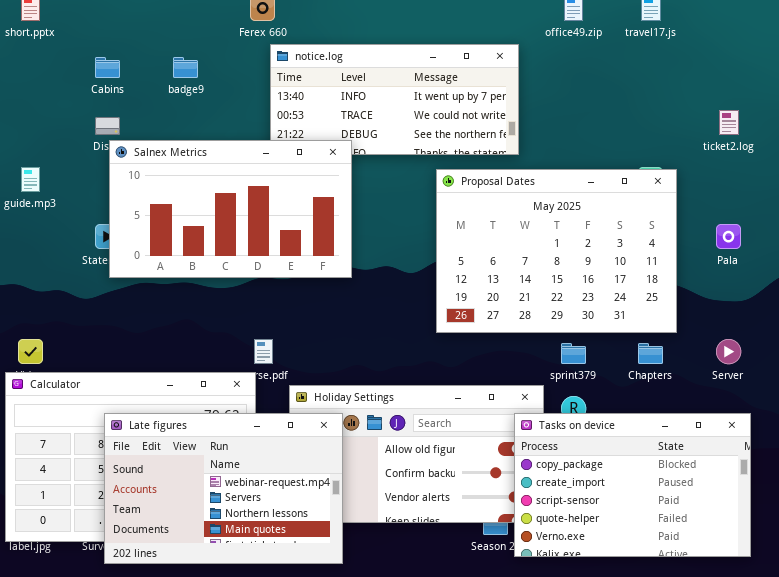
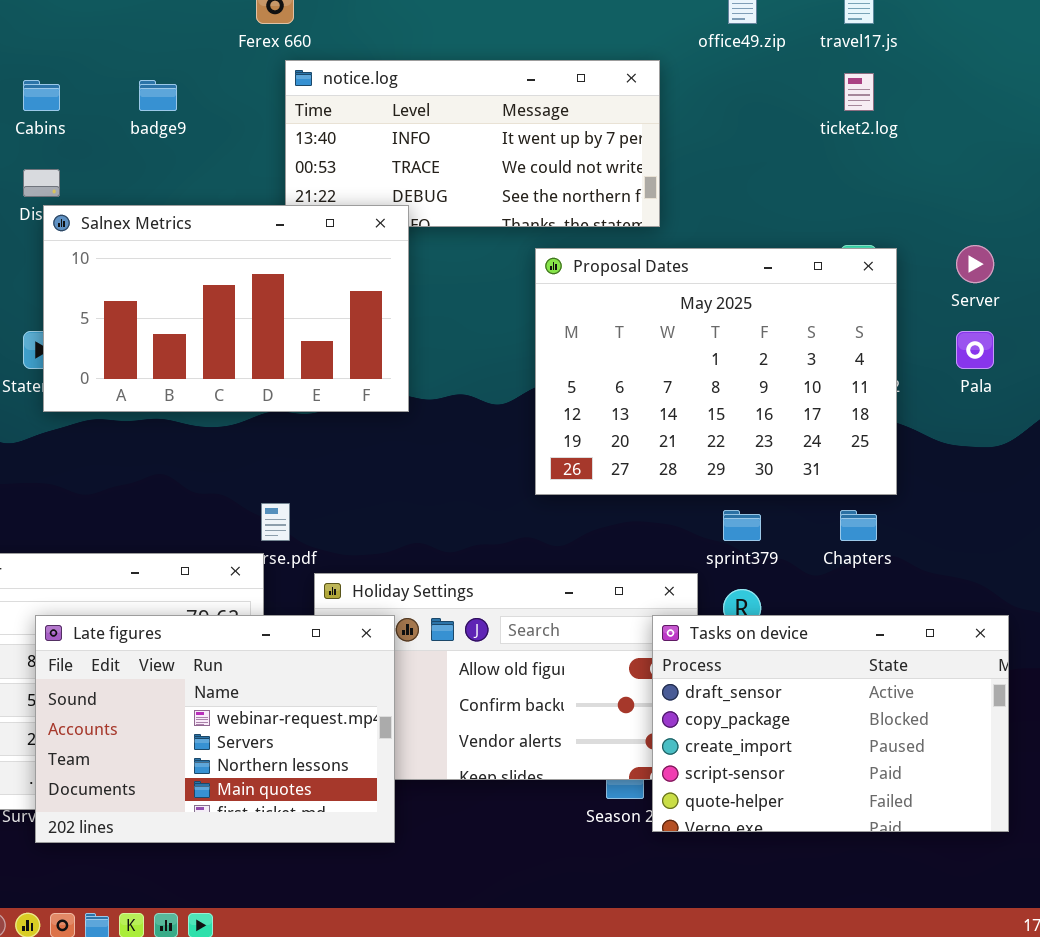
ticket2.log: [719,110,739,135] -> [844,73,874,111], moved
Server: [716,339,741,364] -> [956,245,994,283], moved
Tasks on device: [514,413,751,557] -> [652,615,1009,832], scrolled up 1 row

